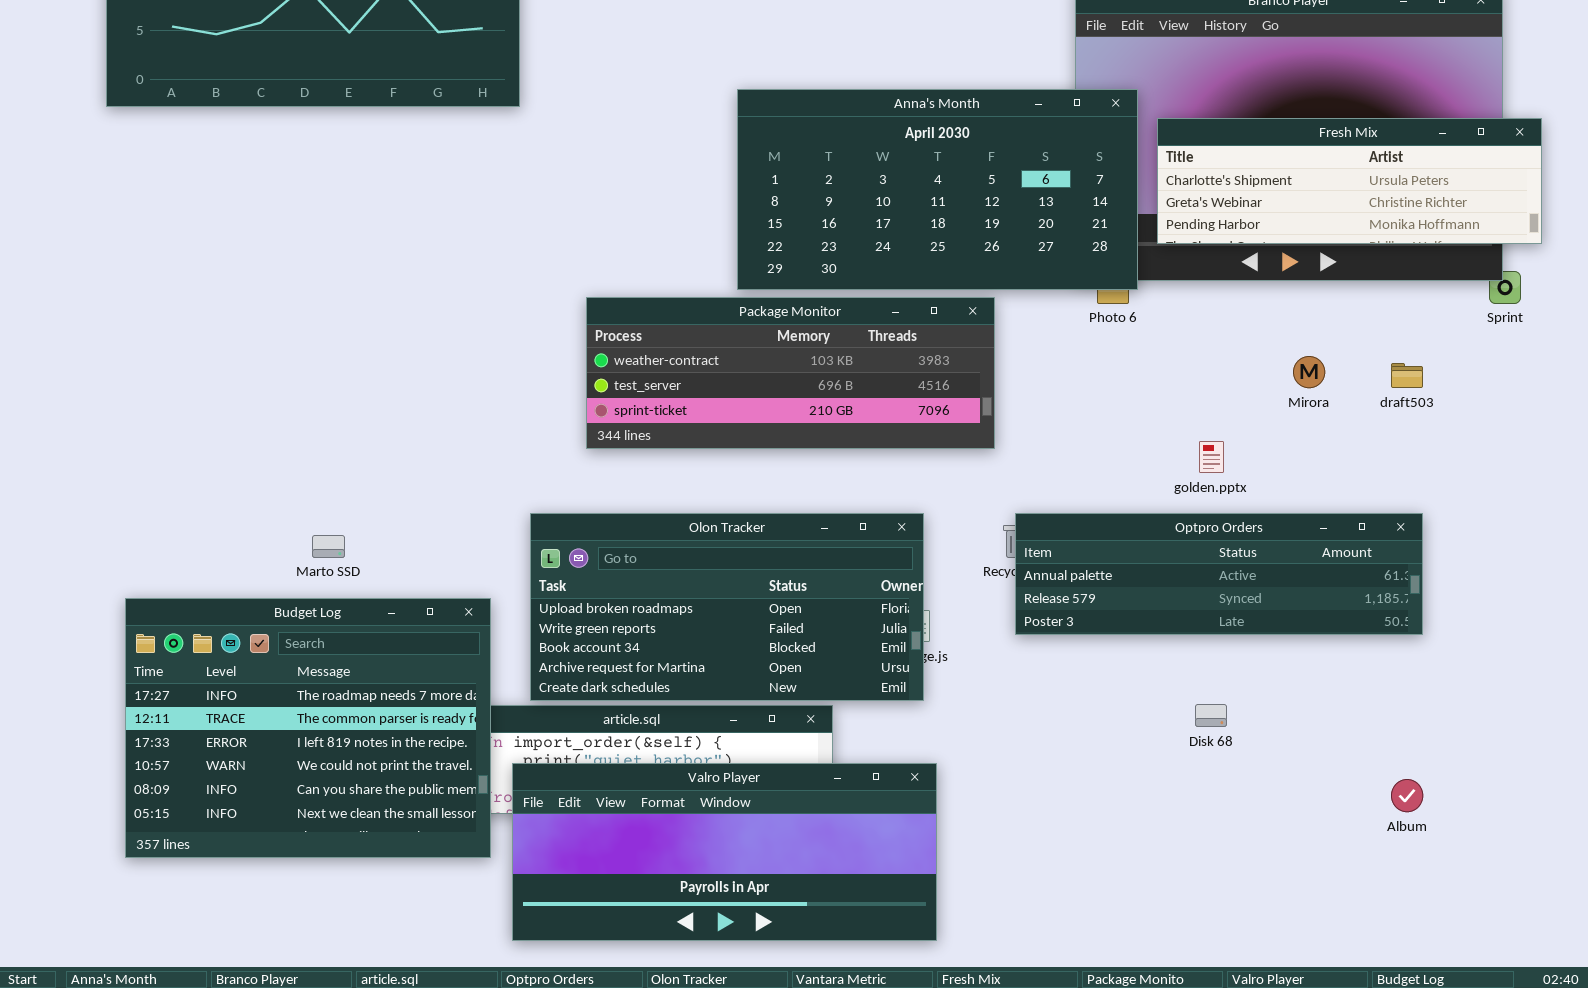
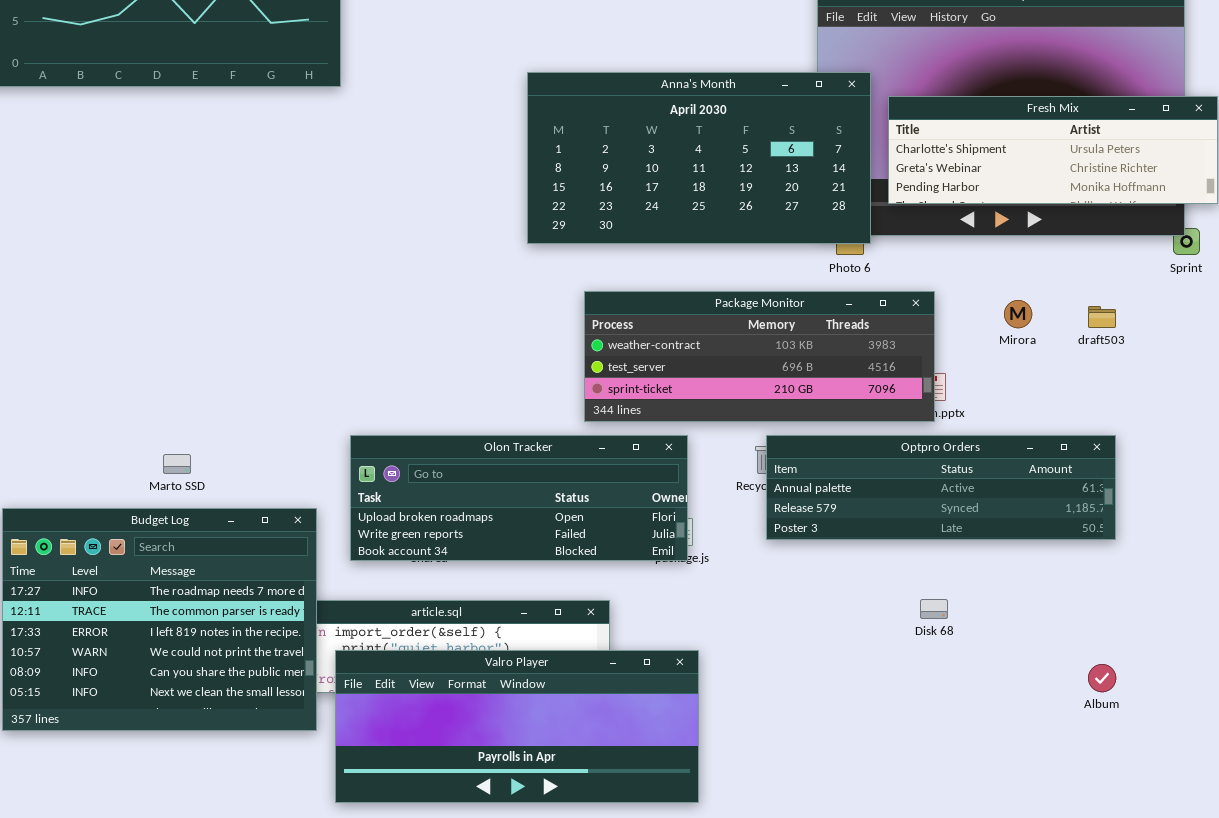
Package Monitor: [586,297,995,449] -> [584,291,935,422], moved
Olon Tracker: [530,513,924,701] -> [350,435,688,561], resized

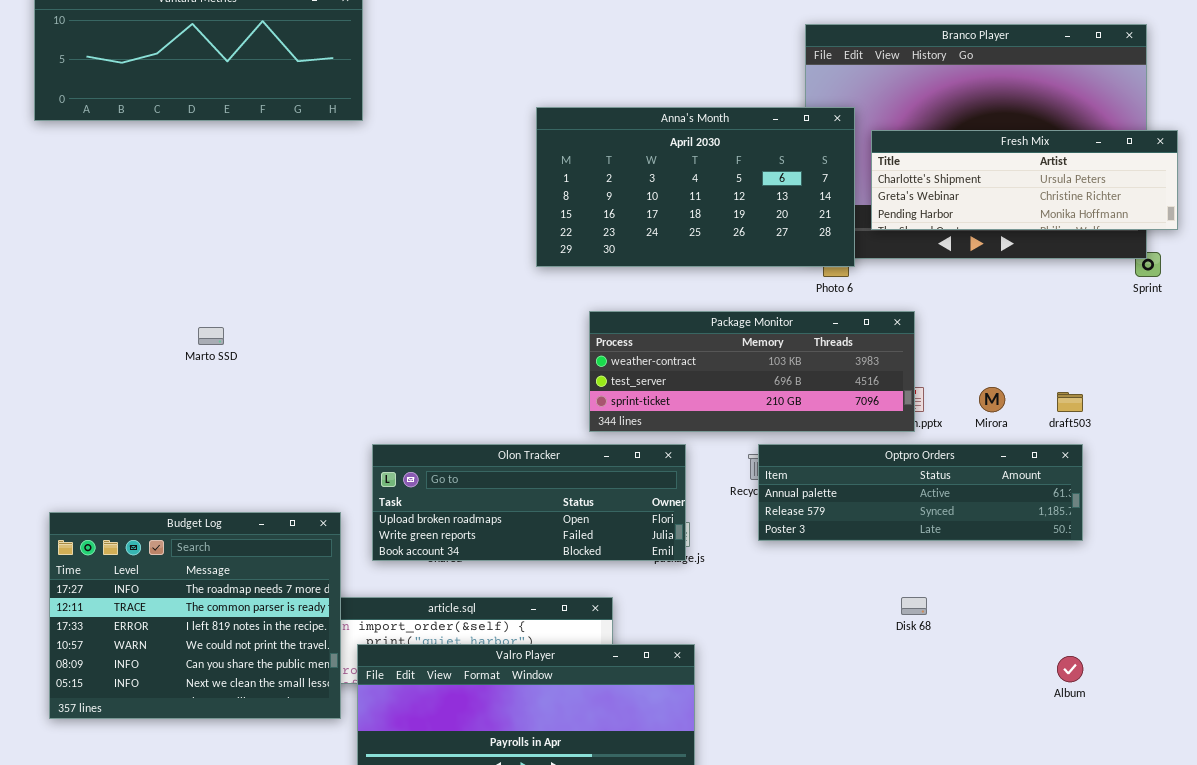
Mirora: [1004,300,1032,328] -> [979,387,1005,412], moved
draft503: [1088,306,1116,328] -> [1057,392,1083,412], moved
Marto SSD: [163,454,191,474] -> [198,327,224,345], moved

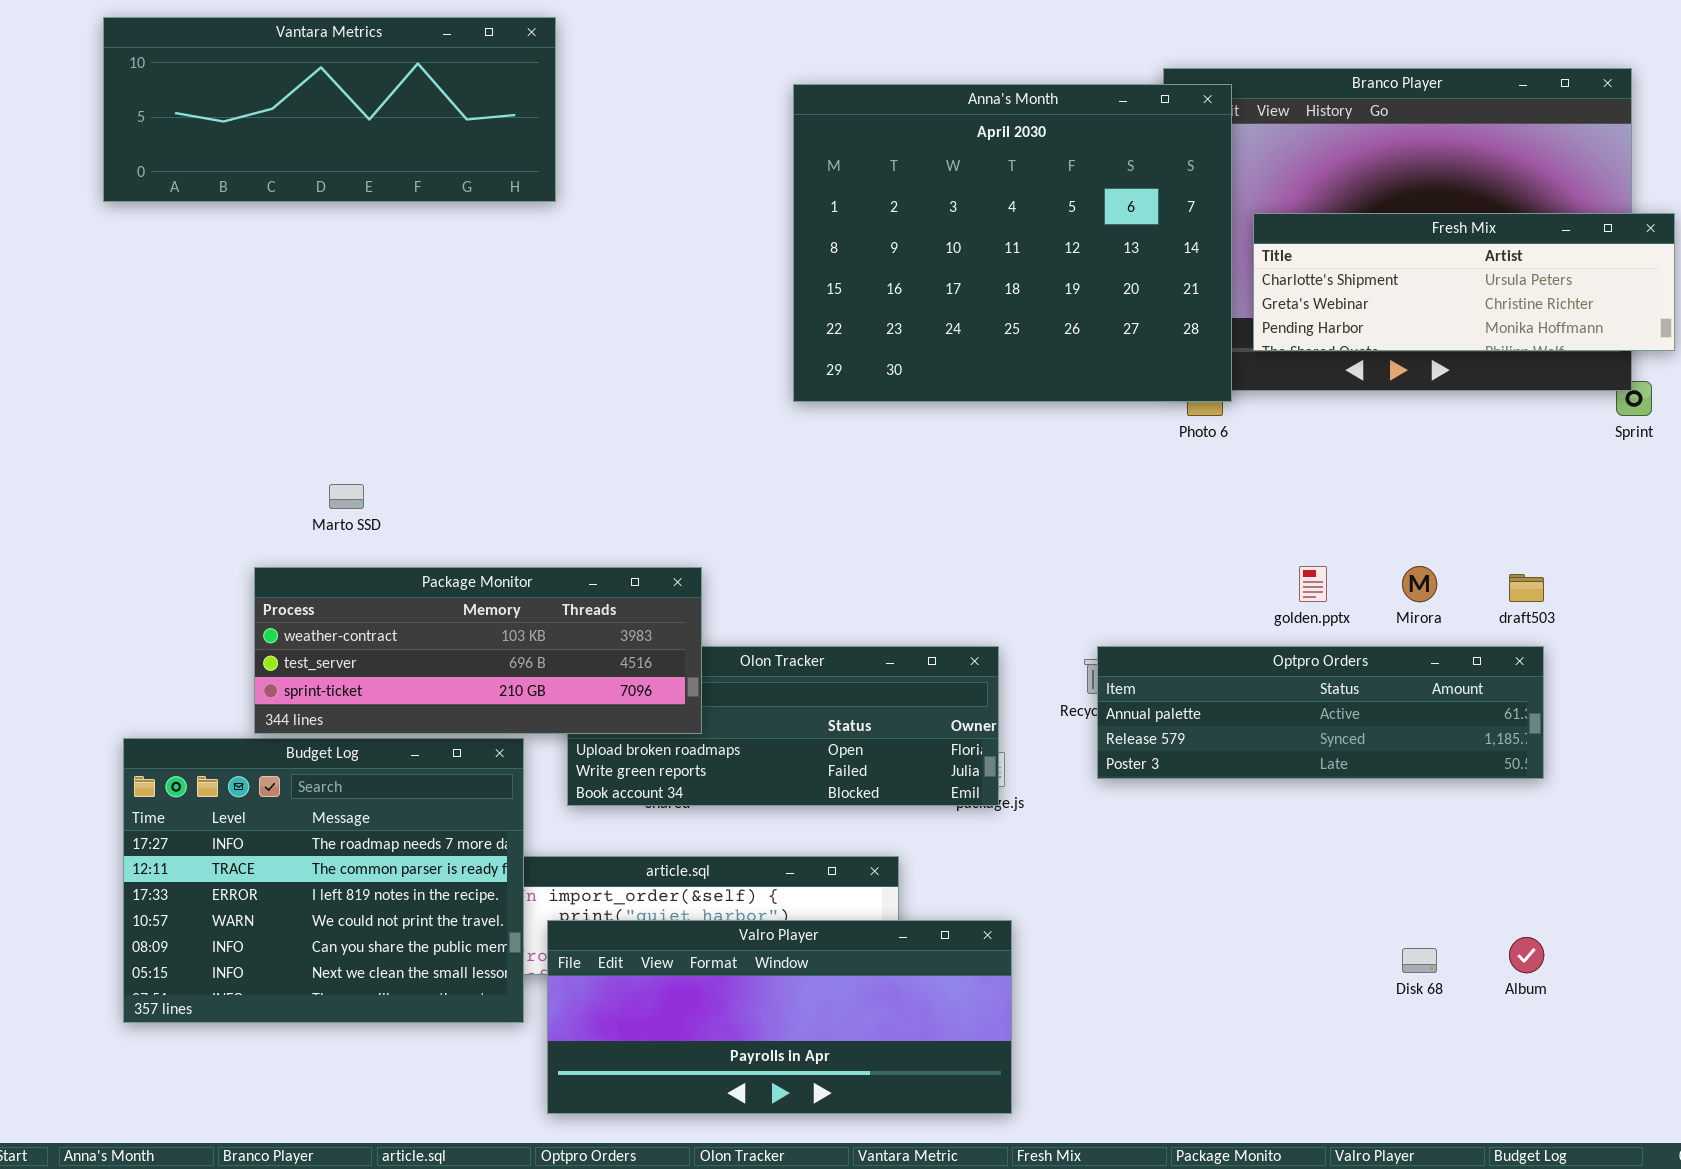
Anna's Month: [536,107,855,267] -> [793,84,1232,402], resized
Package Monitor: [589,311,915,432] -> [254,567,702,734], moved
Disk 68: [901,597,927,615] -> [1402,948,1437,973], moved

